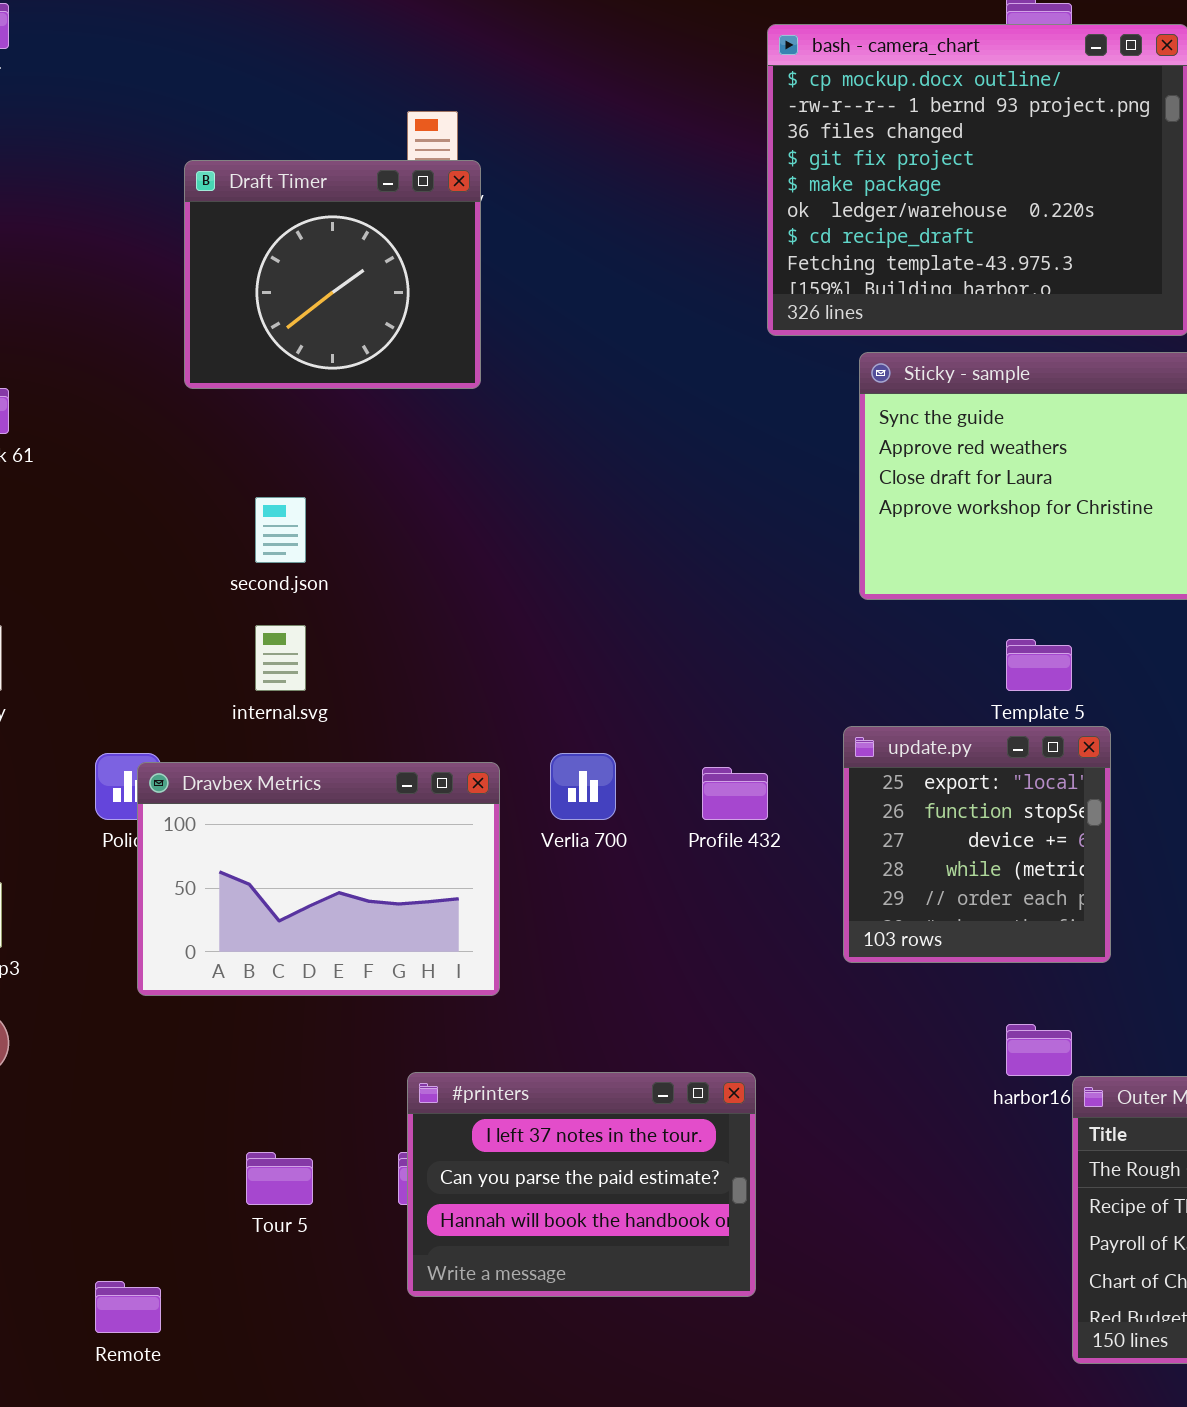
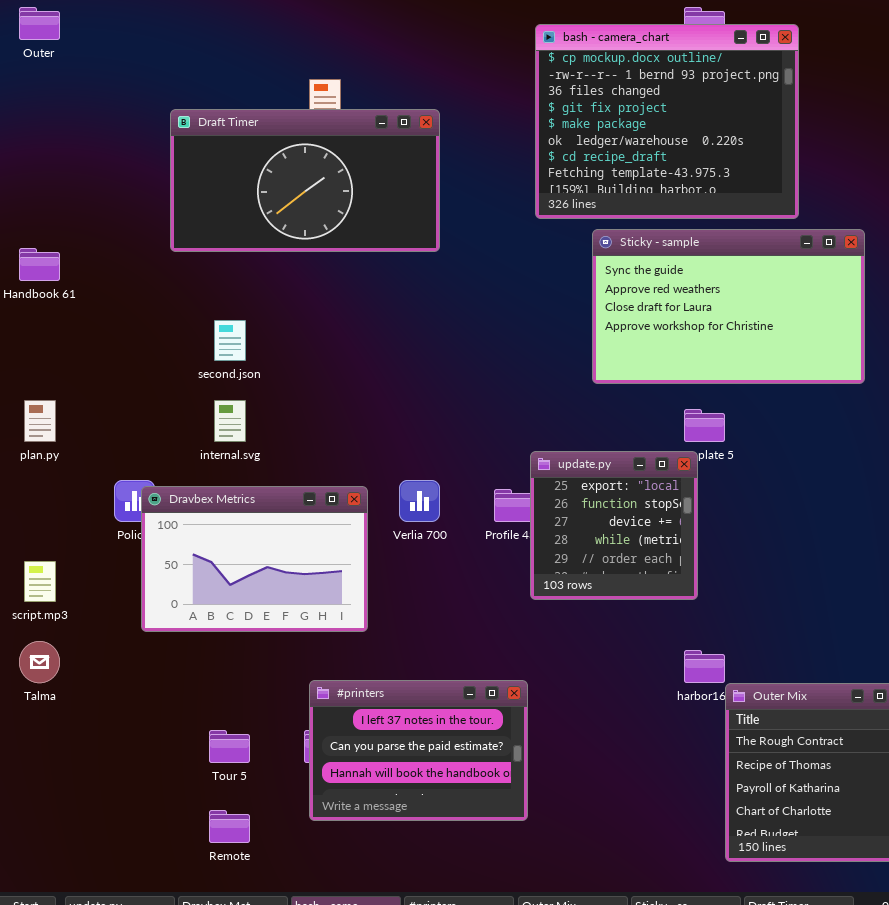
Draft Timer: [184,160,481,389] -> [170,109,440,252], resized
update.py: [843,726,1111,963] -> [530,451,698,600], moved
Remote: [95,1281,161,1333] -> [209,810,250,843], moved

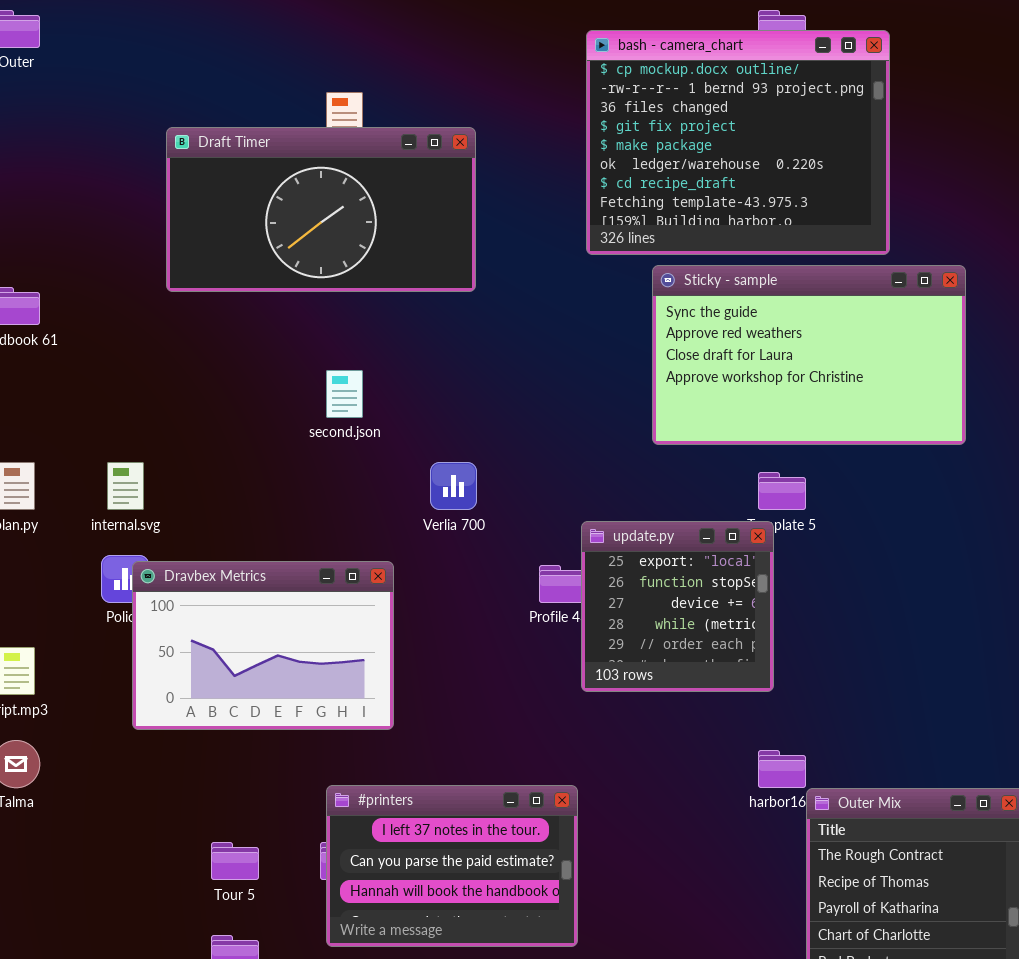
second.json: [214,320,246,361] -> [326,370,363,418], moved
internal.svg: [214,400,246,442] -> [107,462,144,510], moved
Verlia 700: [399,480,440,522] -> [430,462,477,510], moved

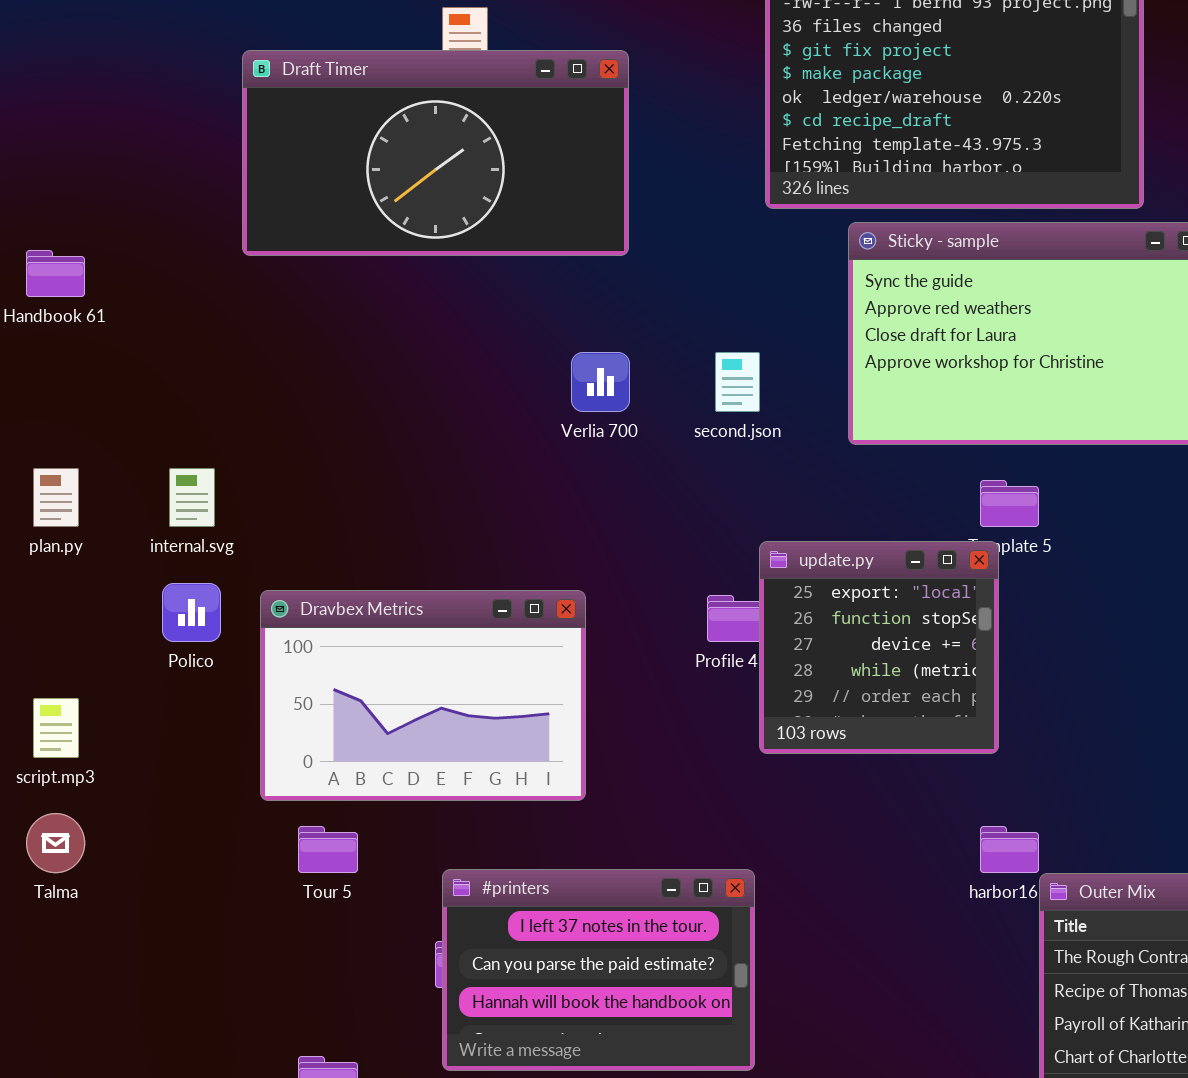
second.json: [326,370,363,418] -> [715,352,760,412], moved
Verlia 700: [430,462,477,510] -> [571,352,630,412], moved
Dravbex Metrics: [132,561,394,730] -> [260,590,586,801], moved
Tour 5: [211,842,259,880] -> [298,826,358,873], moved

